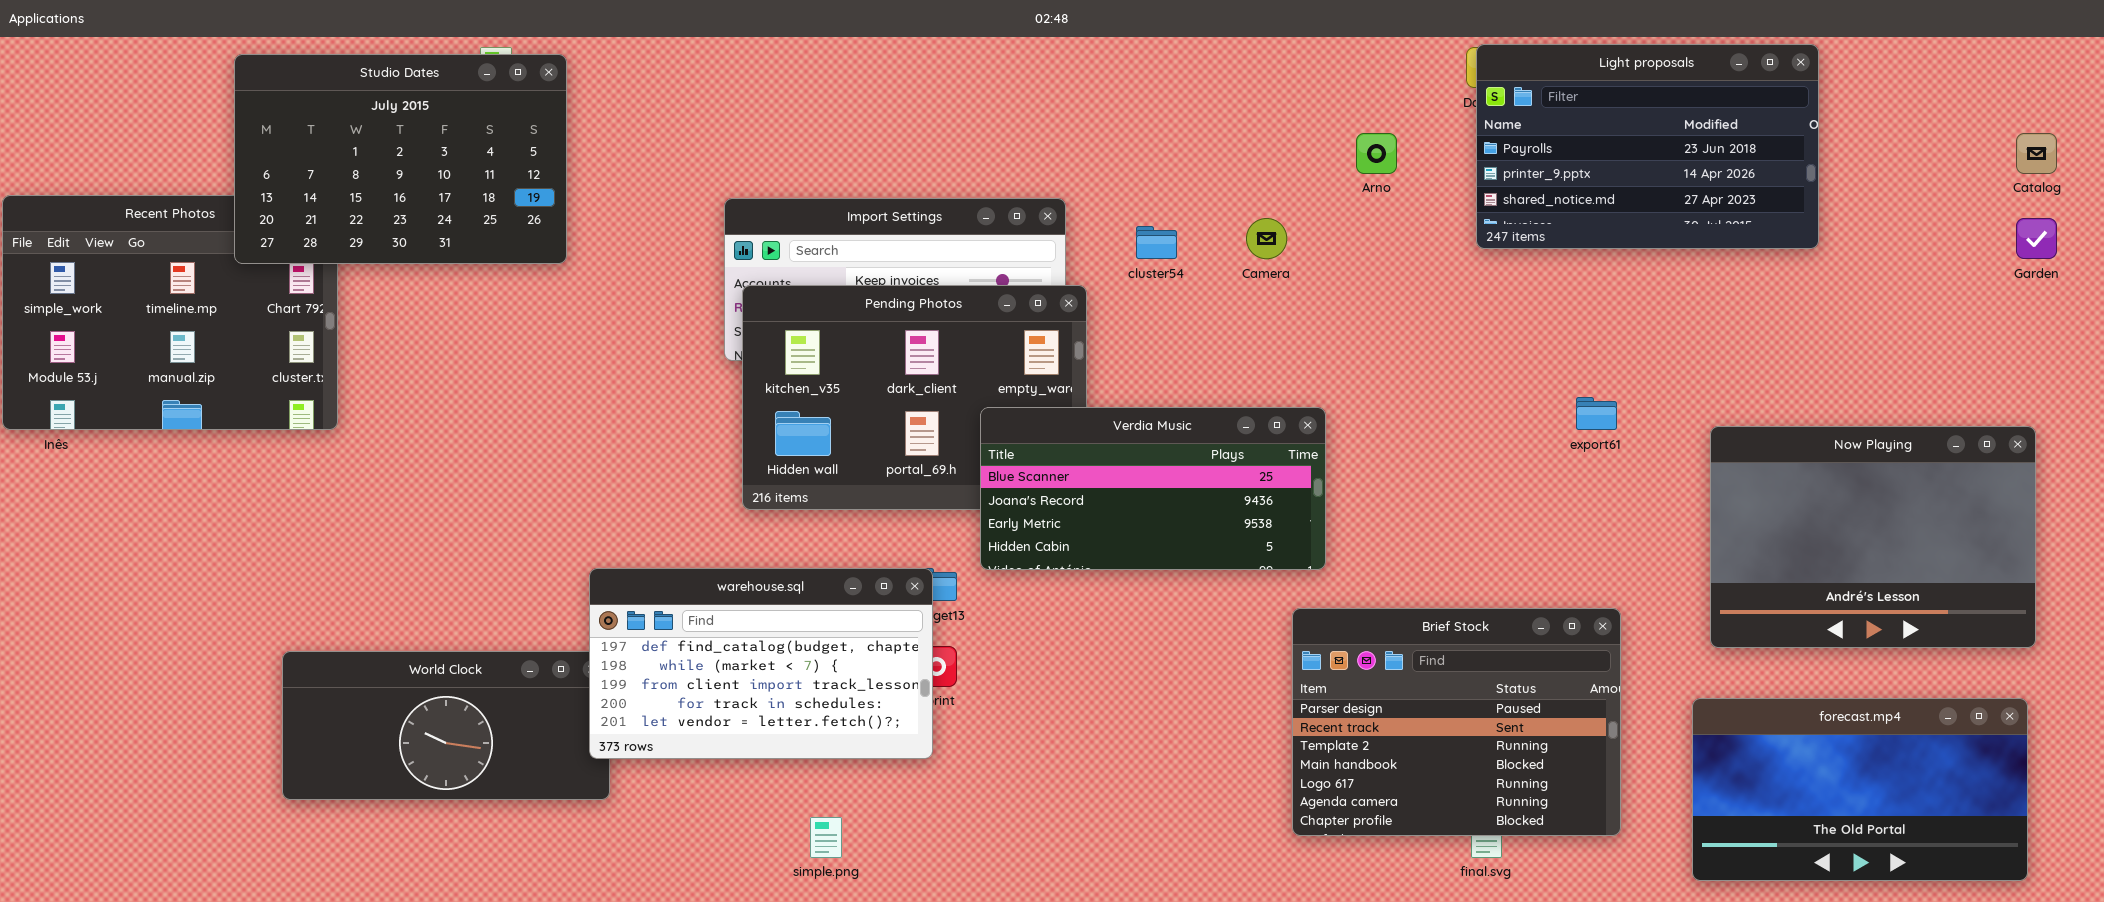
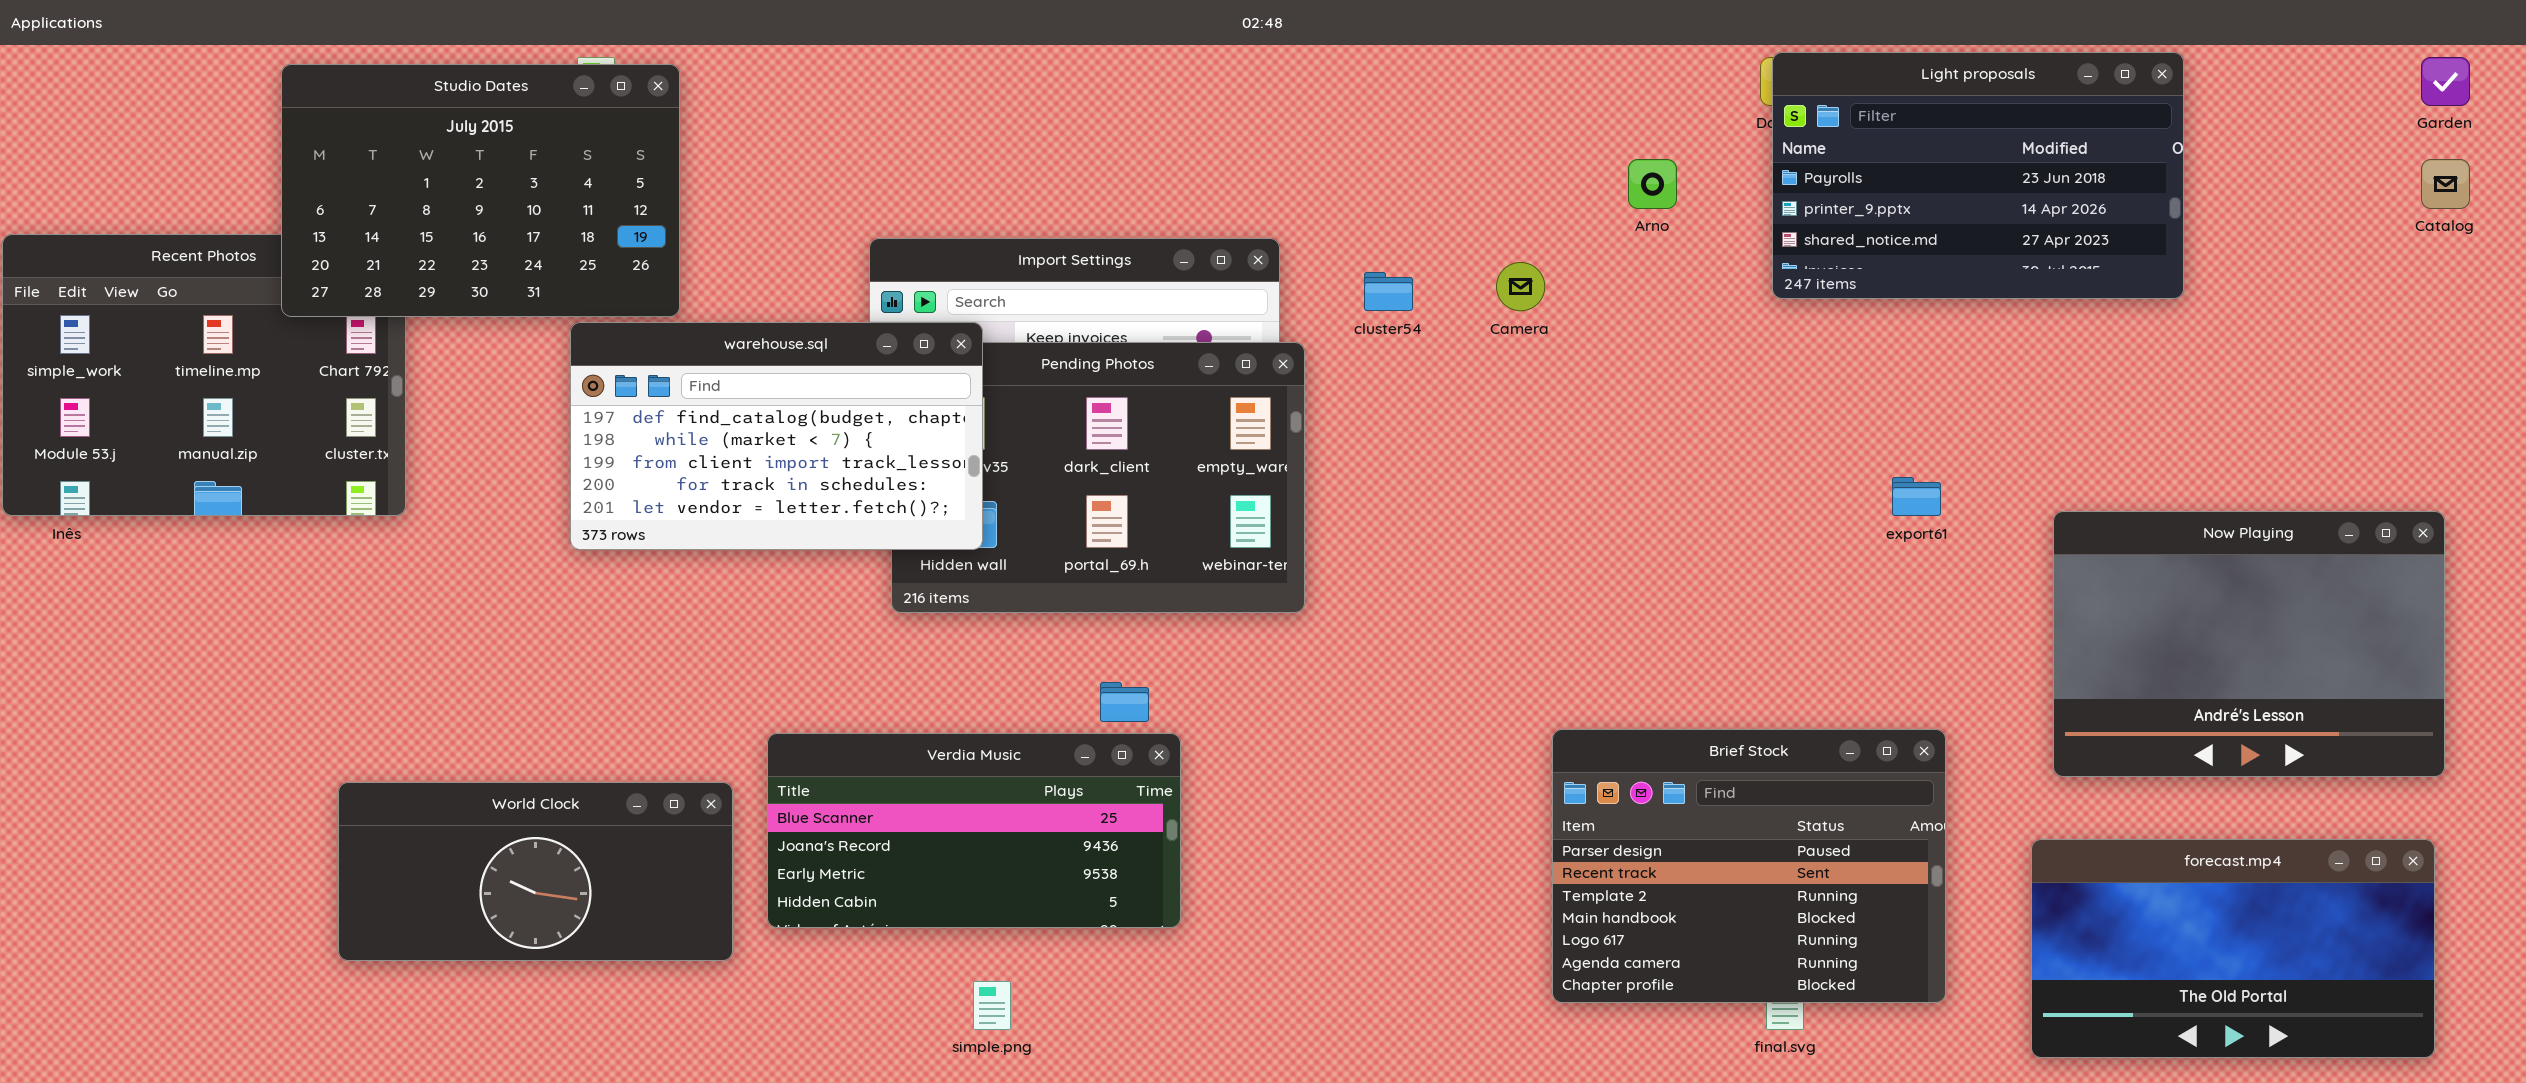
Garden: [2016,218,2057,259] -> [2421,57,2470,106], moved
Verdia Music: [980,407,1326,570] -> [767,733,1181,928], moved
warehouse.sql: [589,568,933,759] -> [570,322,983,550], moved

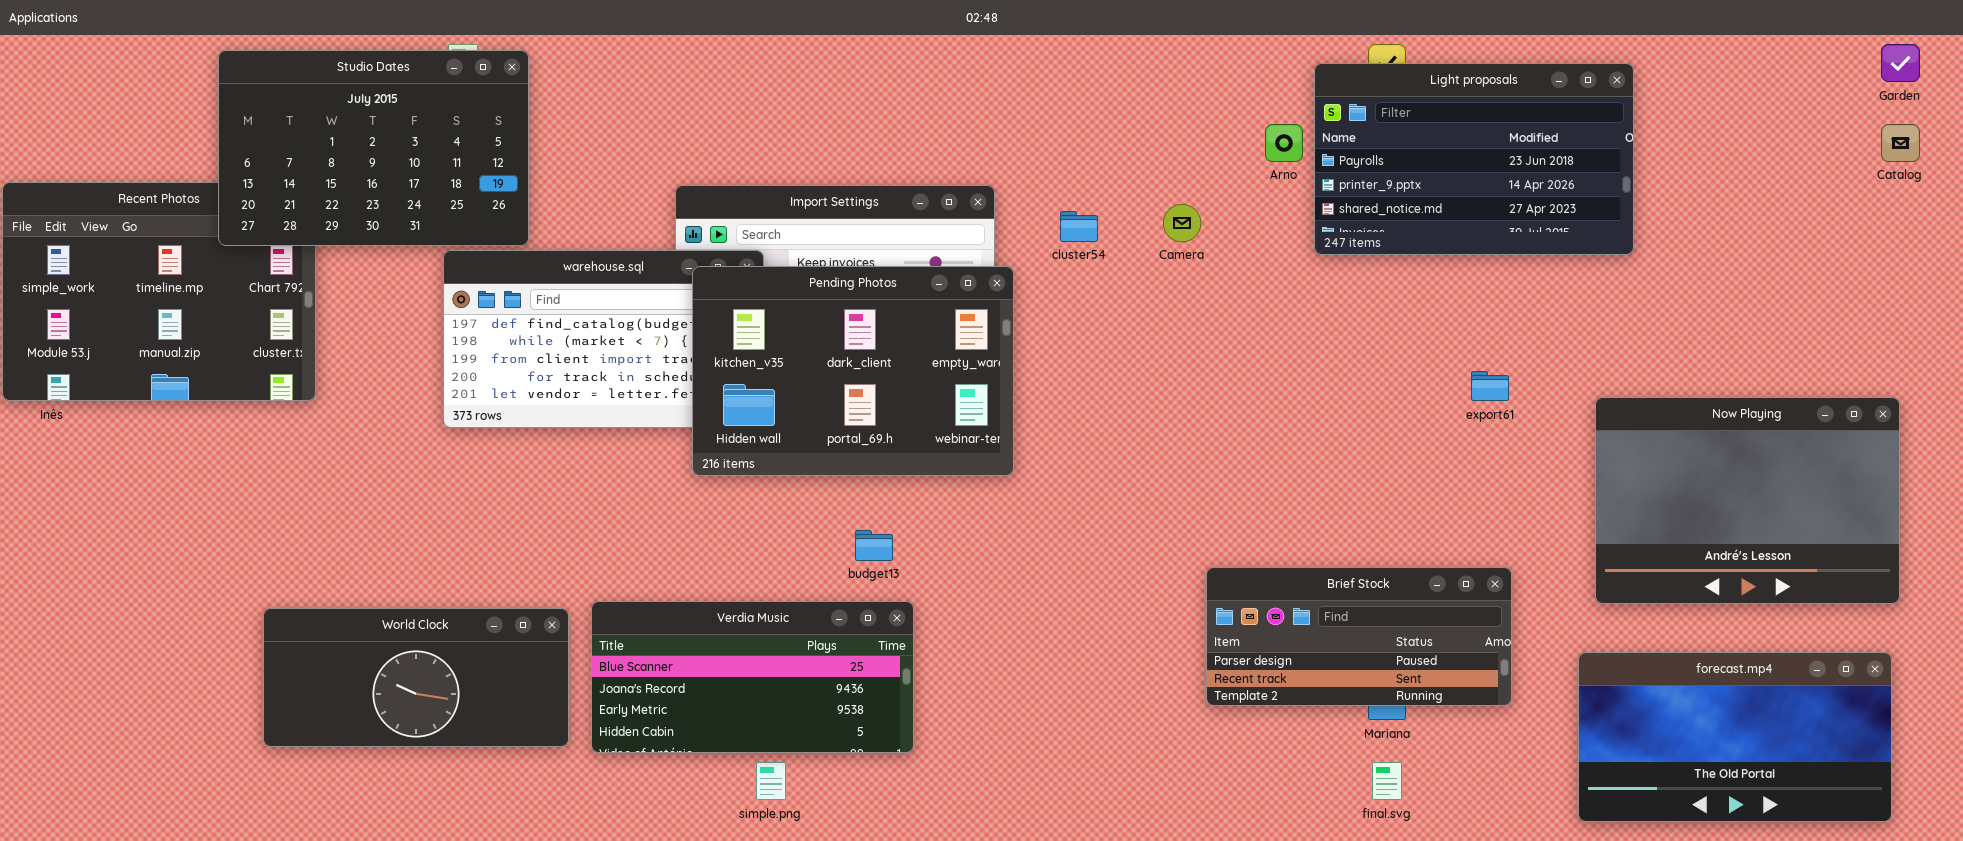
Light proposals: [1772,52,2184,299] -> [1314,63,1634,255], moved
Pending Photos: [891,342,1305,613] -> [692,266,1014,476], raised
Brief Stock: [1552,729,1946,1003] -> [1206,567,1512,706], resized
Verdia Music: [767,733,1181,928] -> [591,601,914,753], moved

